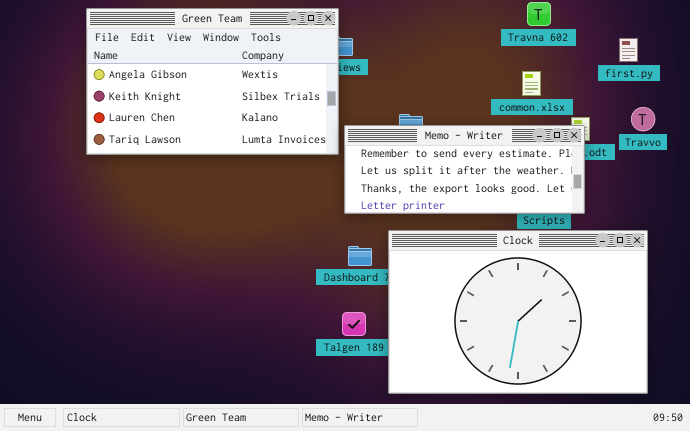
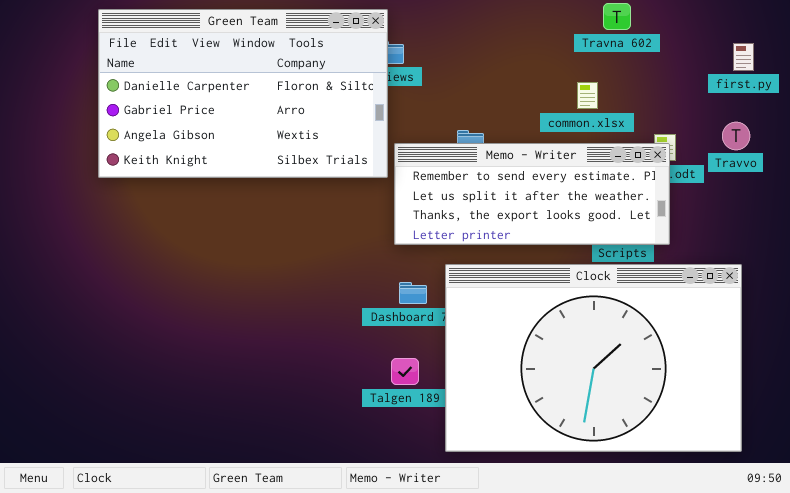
Green Team: [86,8,339,155] -> [98,9,388,178], scrolled up 2 rows
first.py: [619,38,638,62] -> [733,43,754,71], moved
common.xlsx: [522,71,541,96] -> [577,82,598,109], moved

